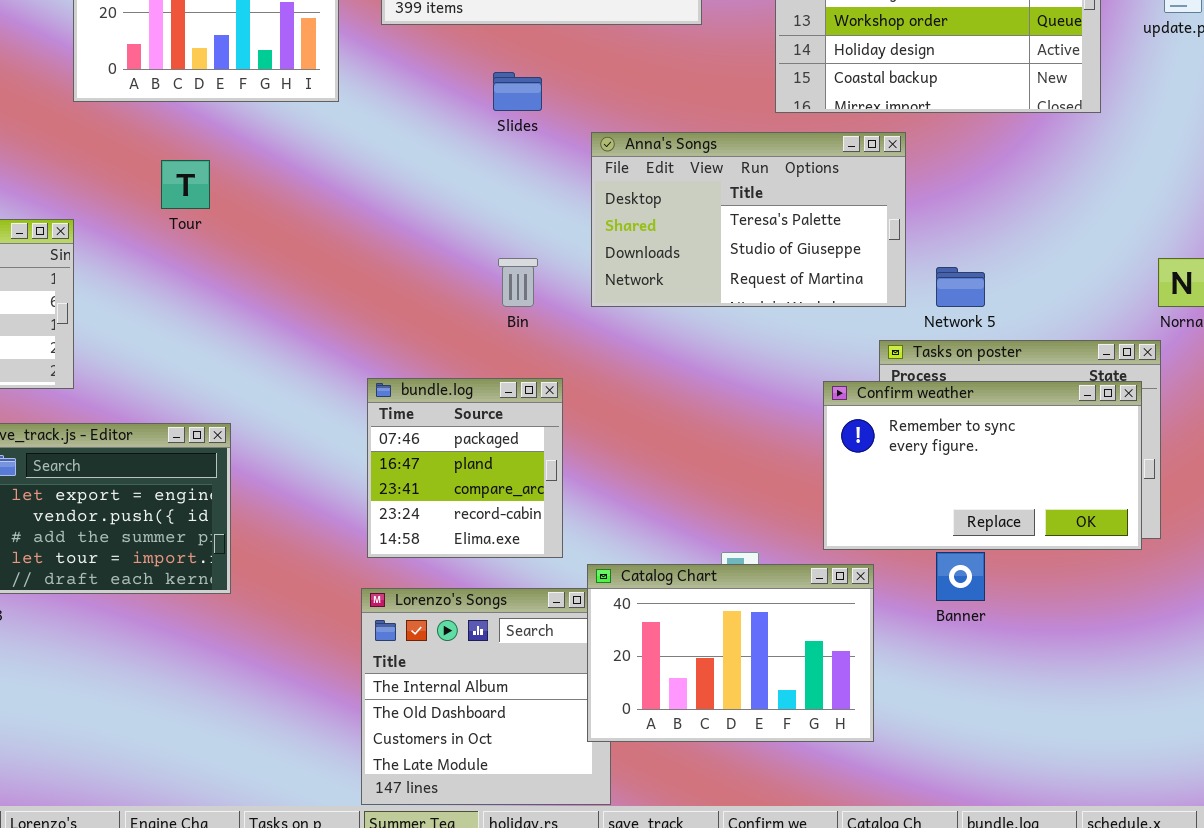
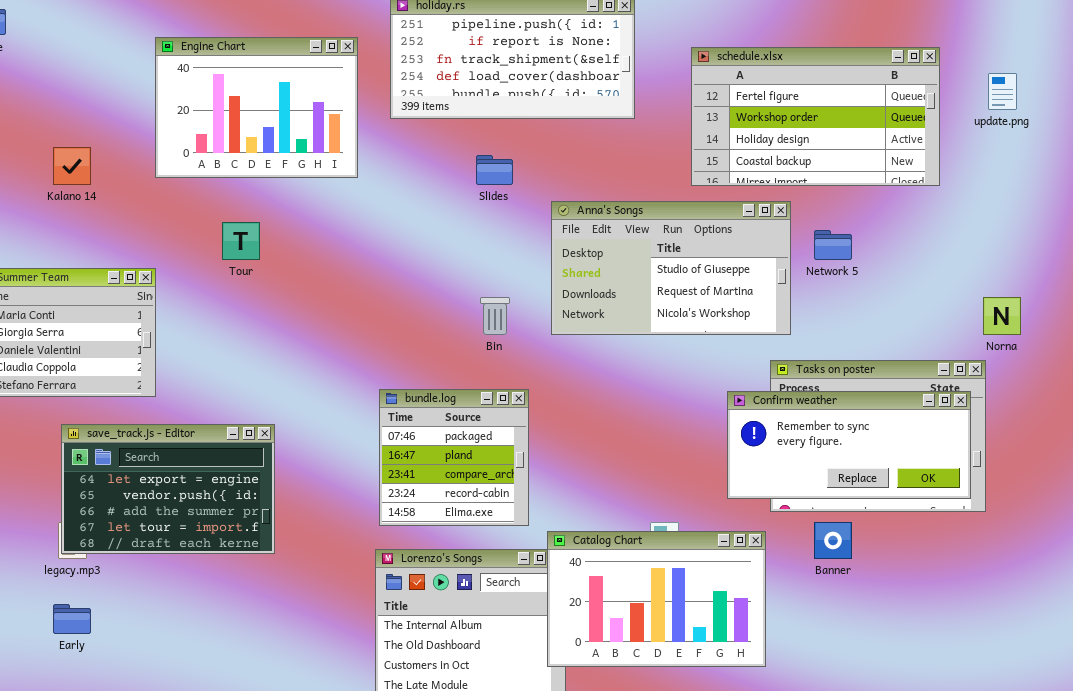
Anna's Songs: [591,132,906,307] -> [551,201,791,335], scrolled down 1 row
Network 5: [936,267,985,307] -> [814,230,852,260], moved
Confirm weather: [823,381,1142,550] -> [727,391,971,499], resized

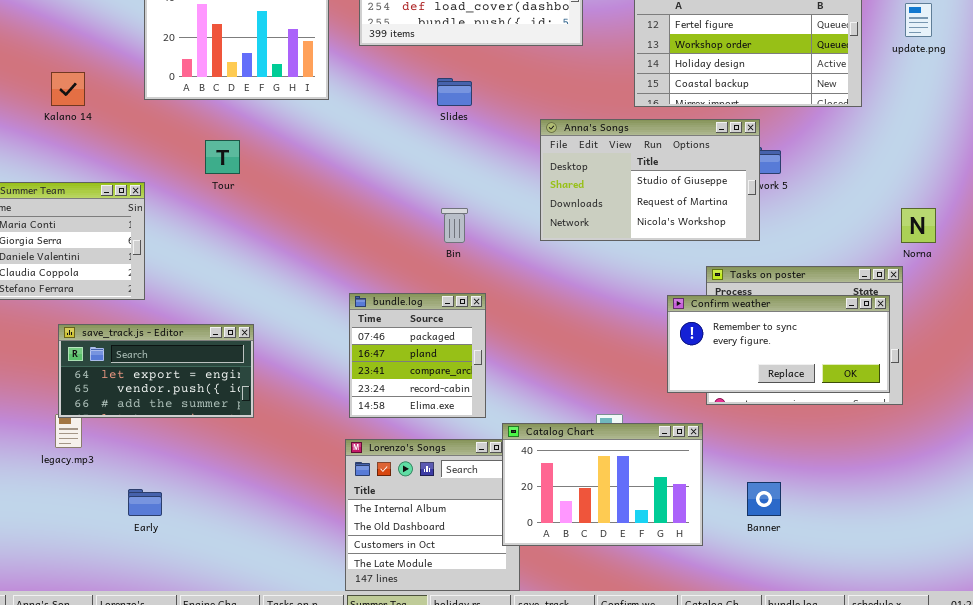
Anna's Songs: [551,201,791,335] -> [540,119,760,241], moved
save_track.js - Editor: [61,424,275,554] -> [58,324,254,418], resized
Banner: [814,522,852,559] -> [747,482,781,516], moved
Early: [53,604,91,634] -> [128,489,162,516], moved

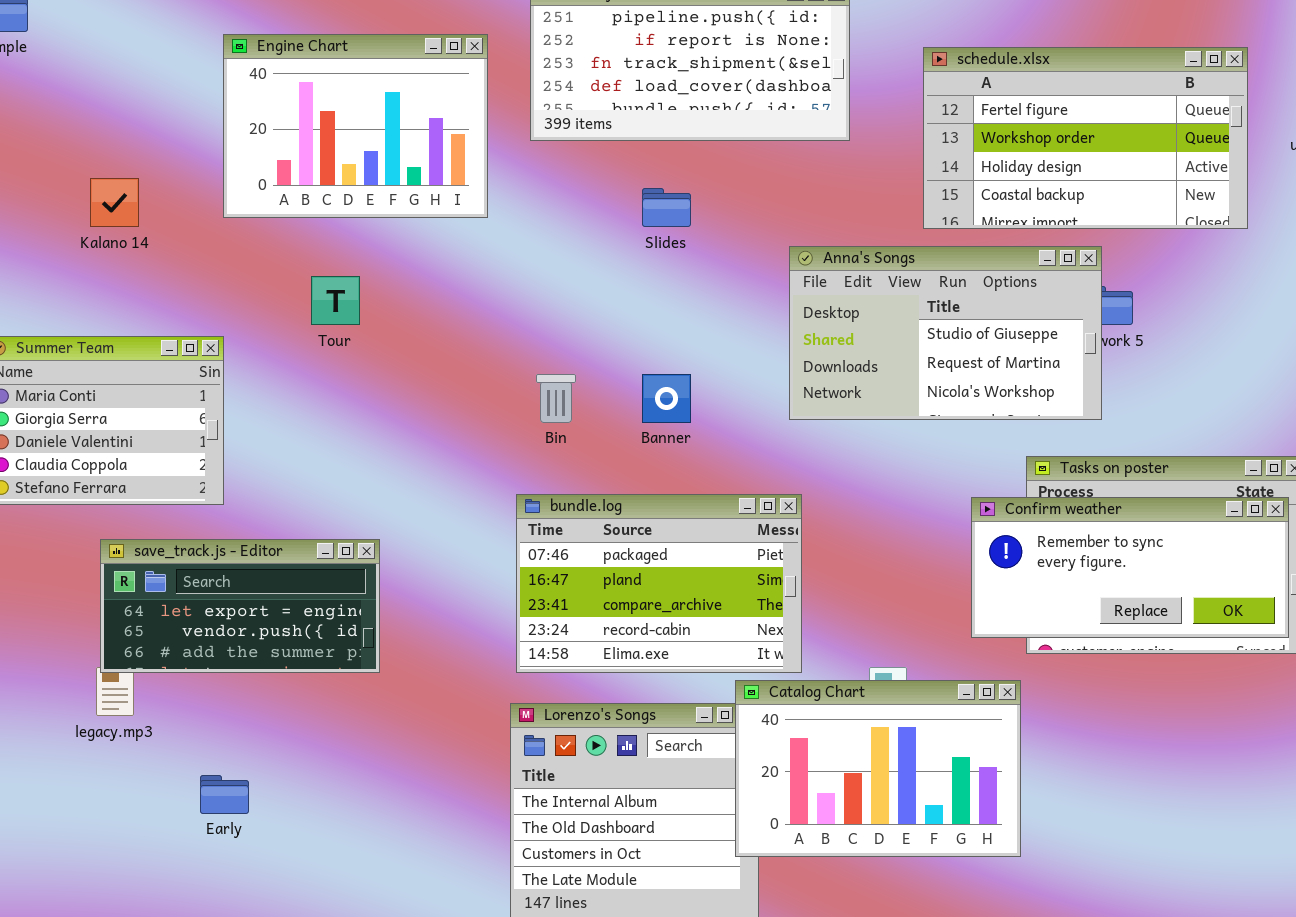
Bin: [441,208,468,243] -> [536,374,576,423], moved
bundle.log: [349,293,486,418] -> [516,494,802,673], resized
Banner: [747,482,781,516] -> [642,374,691,423], moved

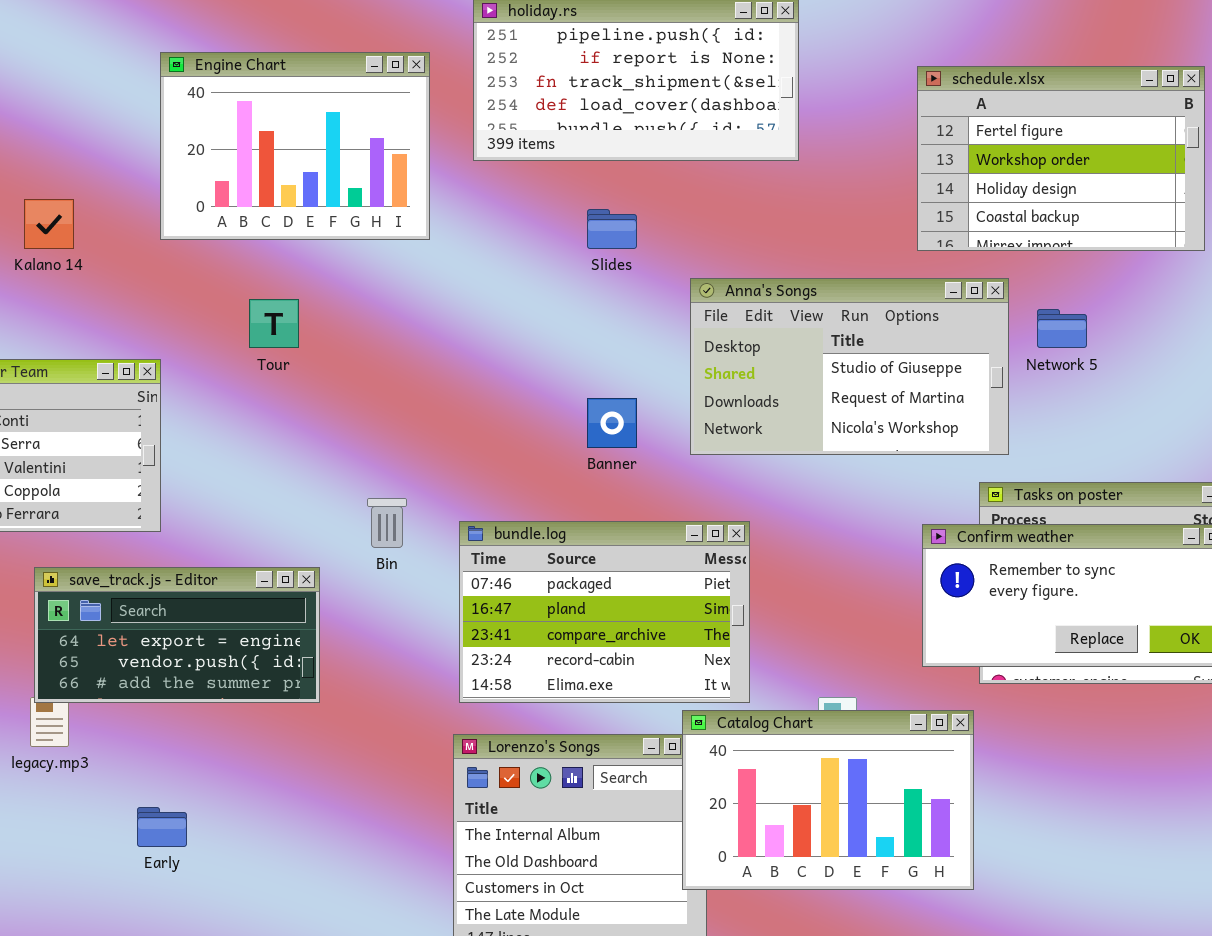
schedule.xlsx: [923,47,1248,229] -> [917,66,1205,251], resized
Anna's Songs: [789,246,1102,420] -> [690,278,1009,455], moved
Bin: [536,374,576,423] -> [367,498,407,548], moved

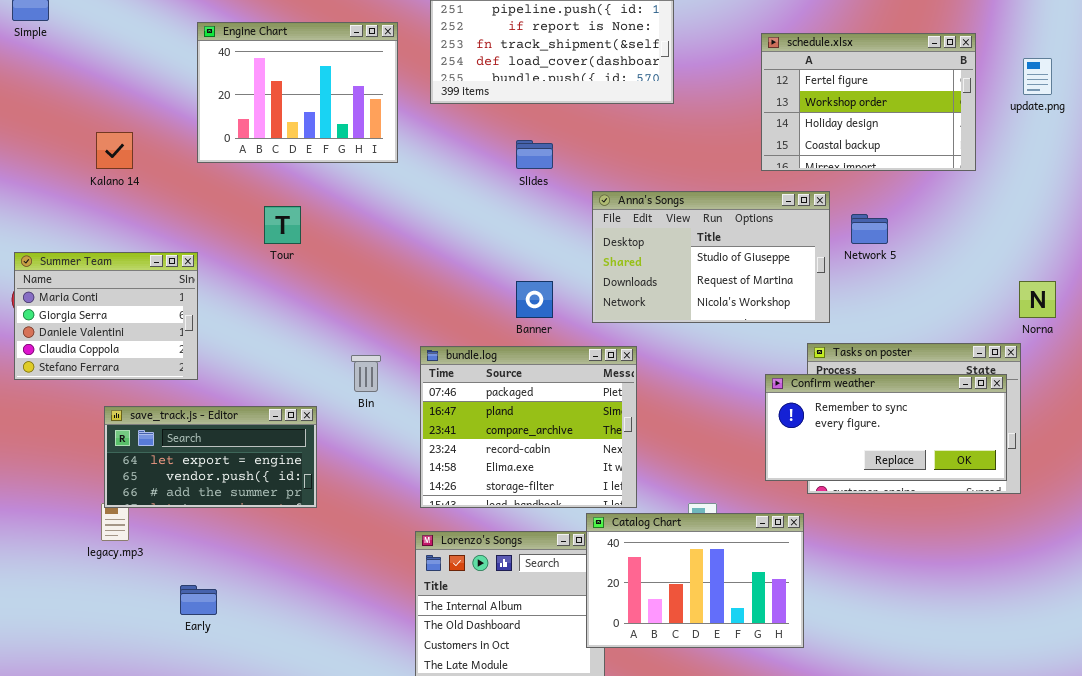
bundle.log: [459,521,750,703] -> [420,346,637,508], resized

